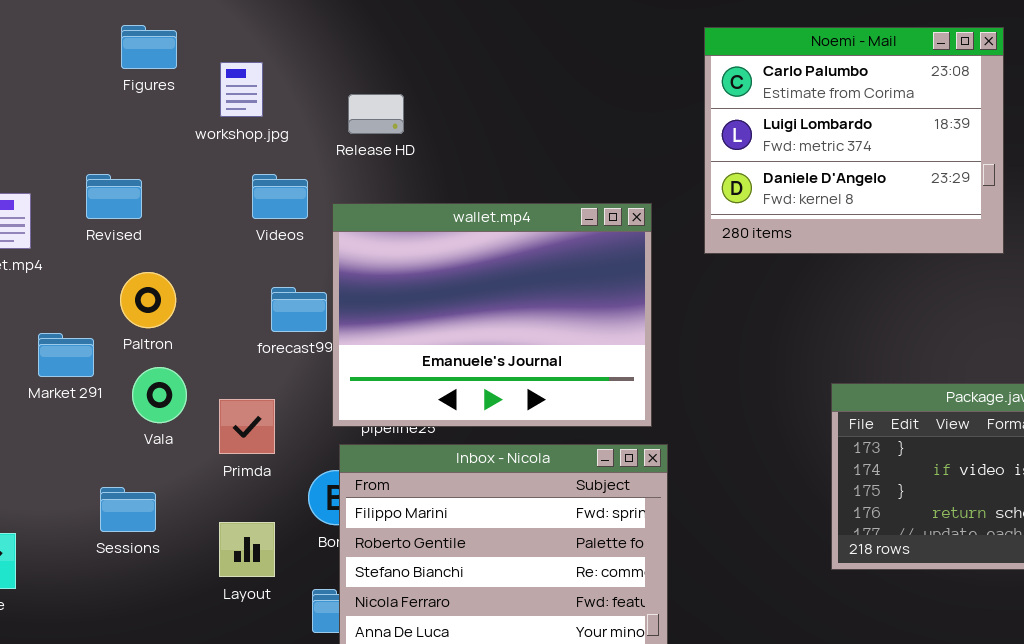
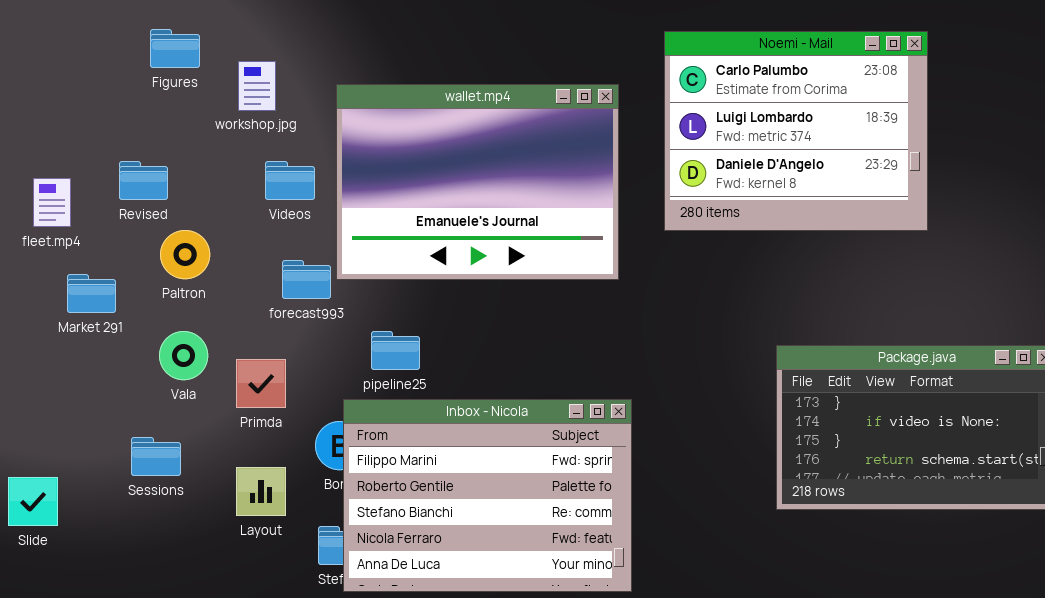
wallet.mp4: [332,203,652,427] -> [336,84,619,280], moved
Paltron: [120,272,176,328] -> [160,230,210,279], moved
Market 291: [38,333,94,377] -> [67,274,116,313], moved

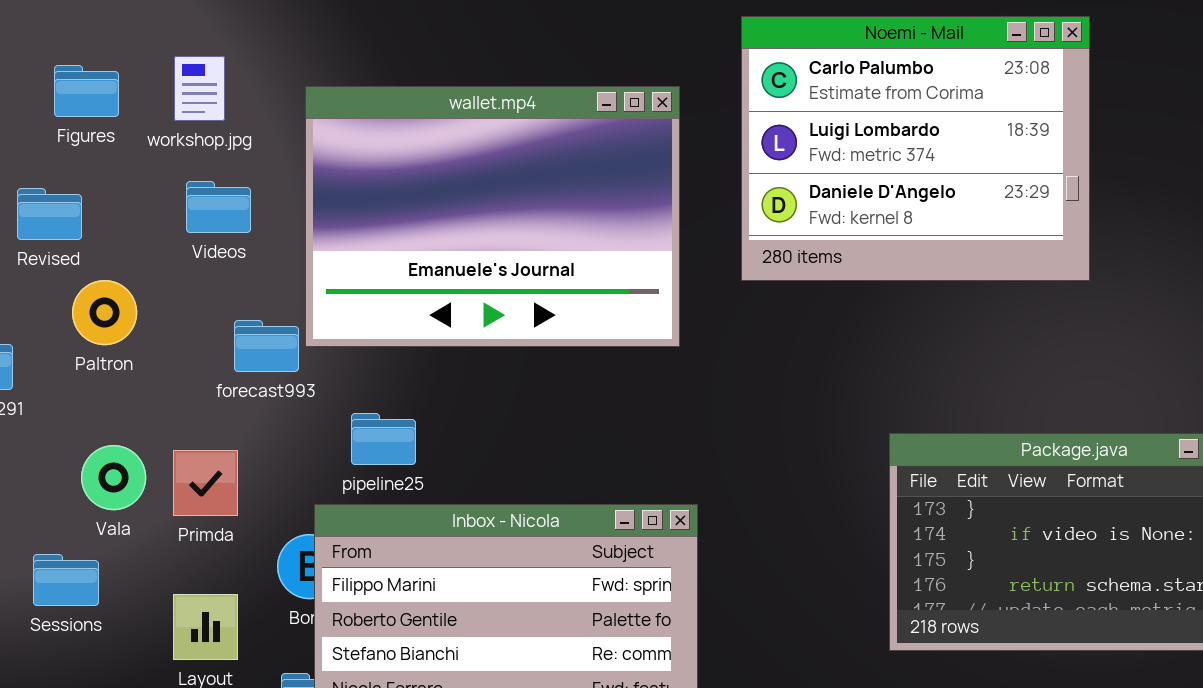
Figures: [150,29,200,68] -> [54,65,119,117], moved
Videos: [265,161,315,200] -> [186,181,251,233], moved
Vala: [159,331,208,380] -> [81,445,146,510], moved

